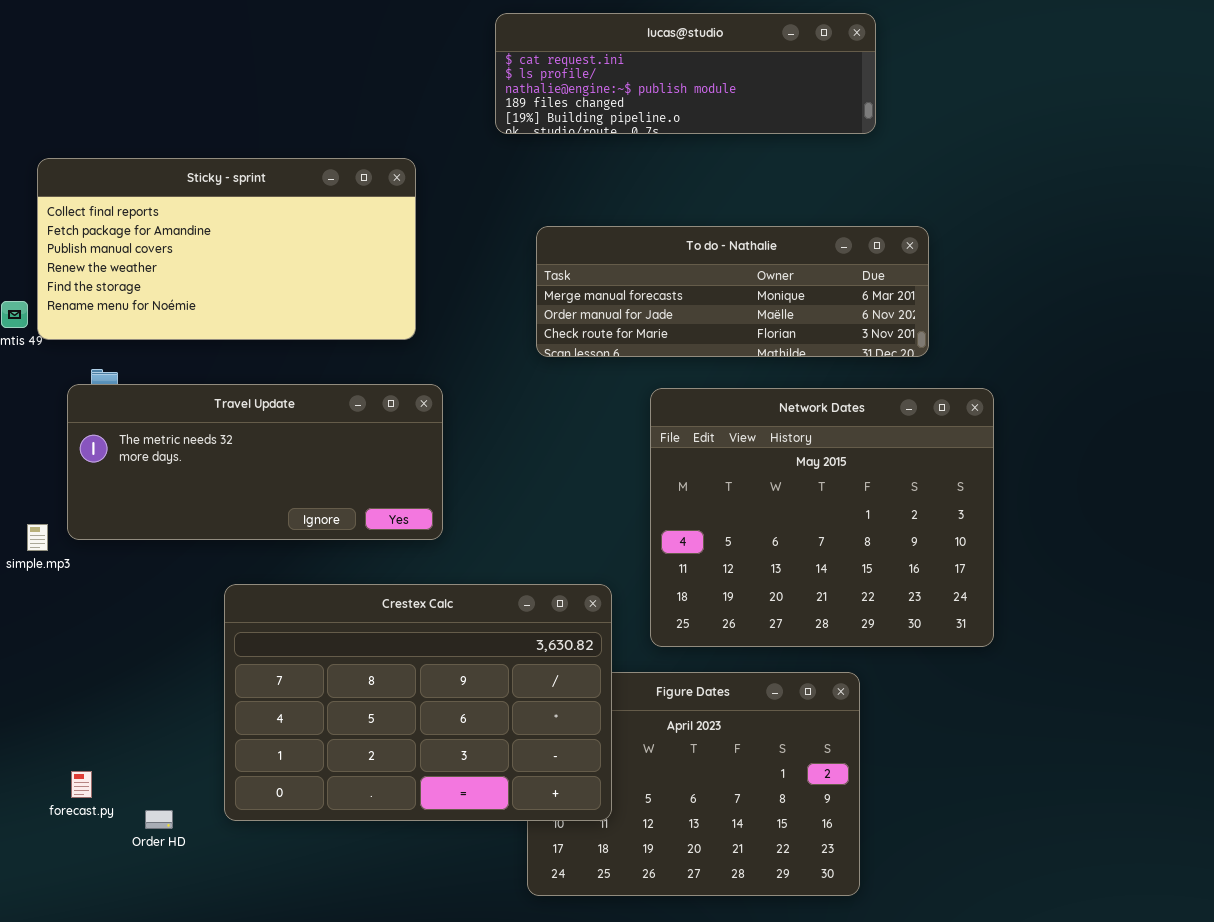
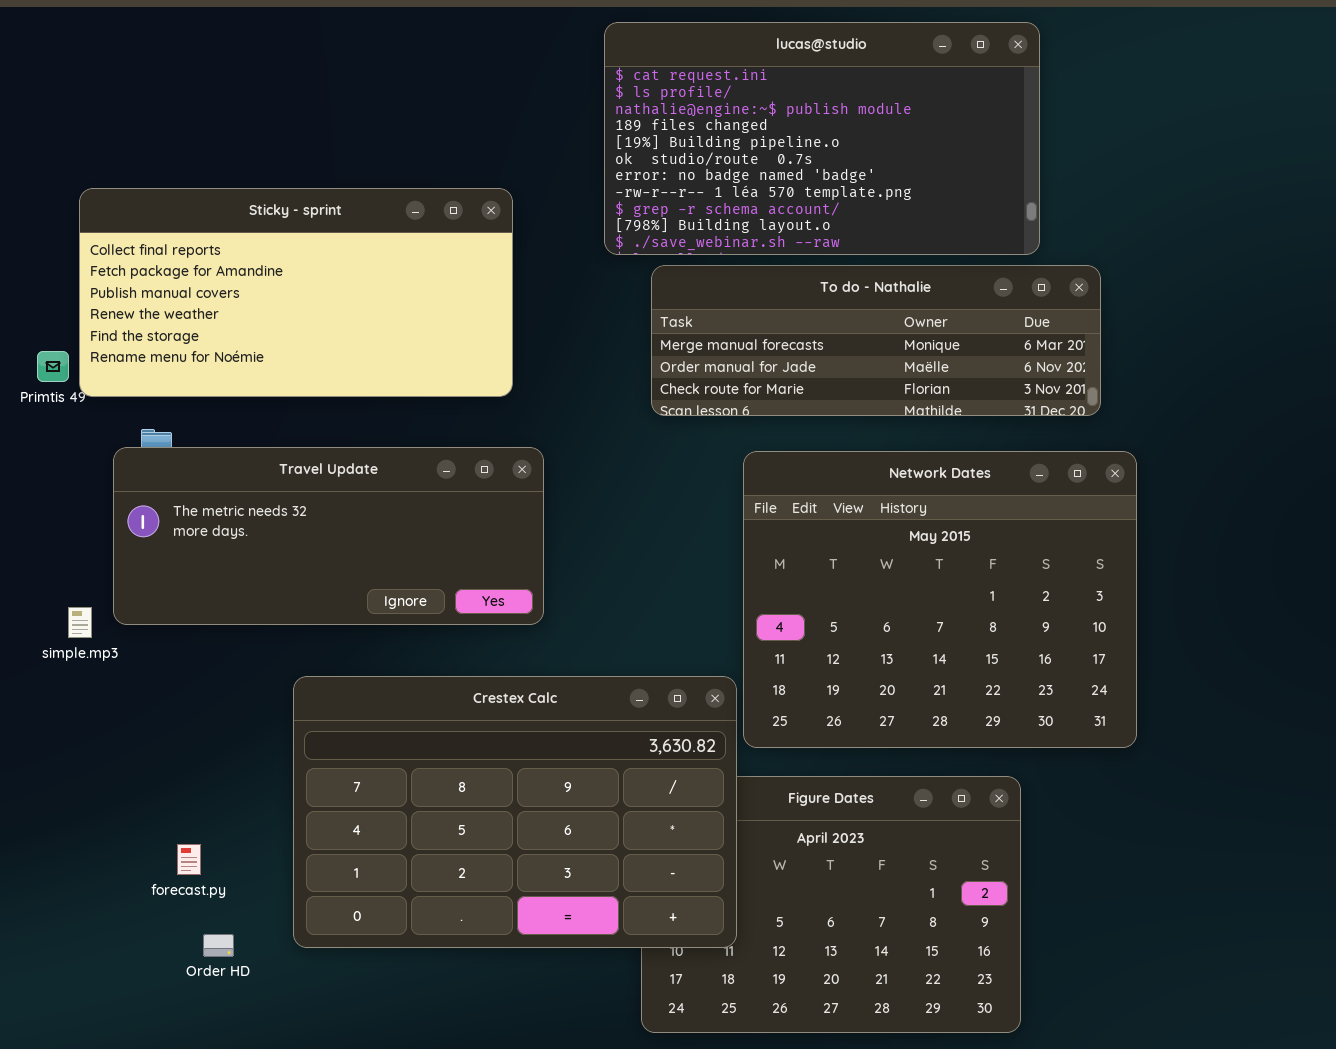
lucas@studio: [495,13,876,134] -> [604,22,1040,255], resized
Network Dates: [650,388,994,647] -> [743,451,1137,748], moved
forecast.py: [71,771,92,798] -> [177,844,201,875], moved

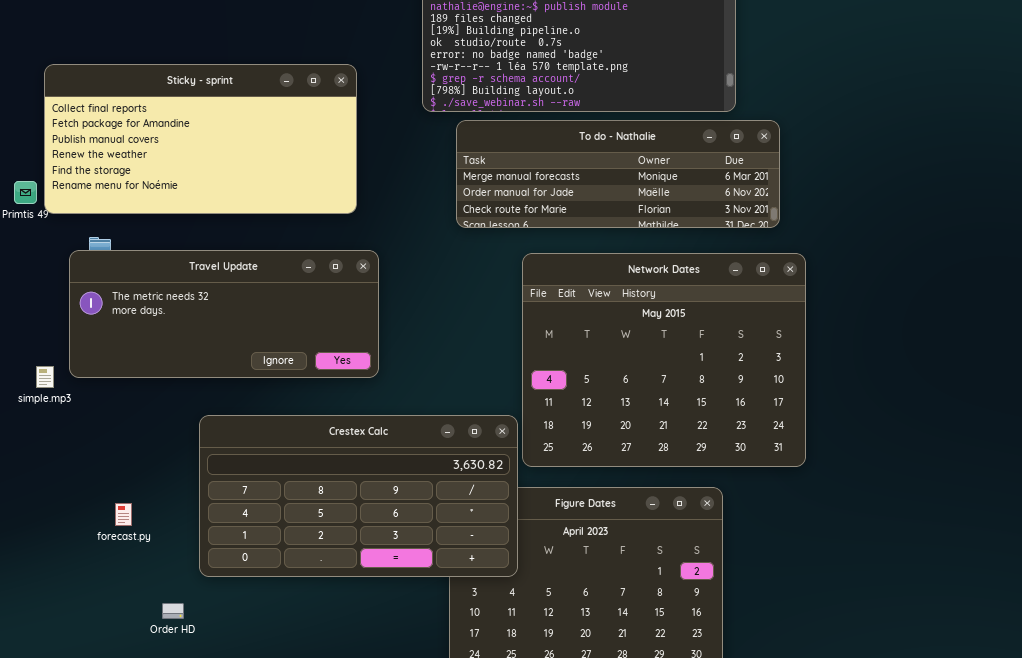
Crestex Calc: [293,676,737,948] -> [199,415,518,577], resized
forecast.py: [177,844,201,875] -> [115,503,132,526], moved
Order HD: [203,934,234,957] -> [162,603,184,619], moved

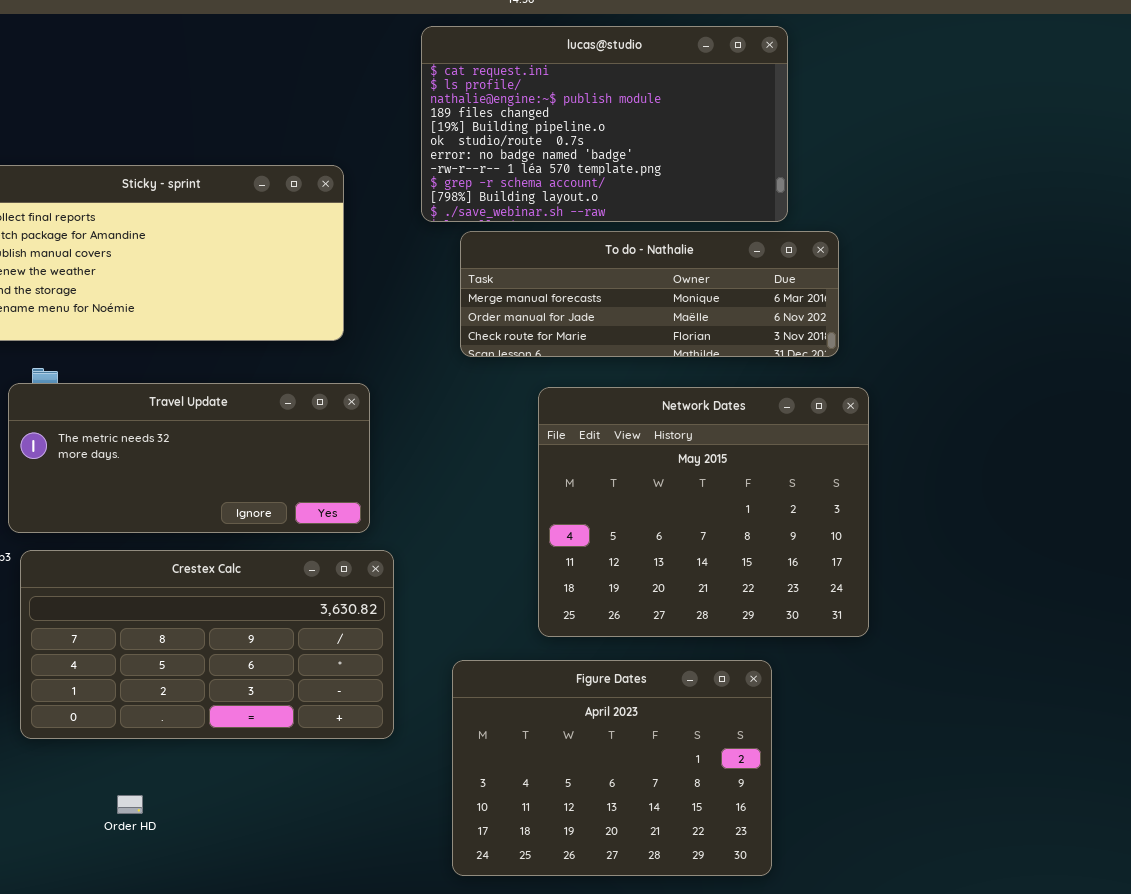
Crestex Calc: [199,415,518,577] -> [20,550,394,739], moved

